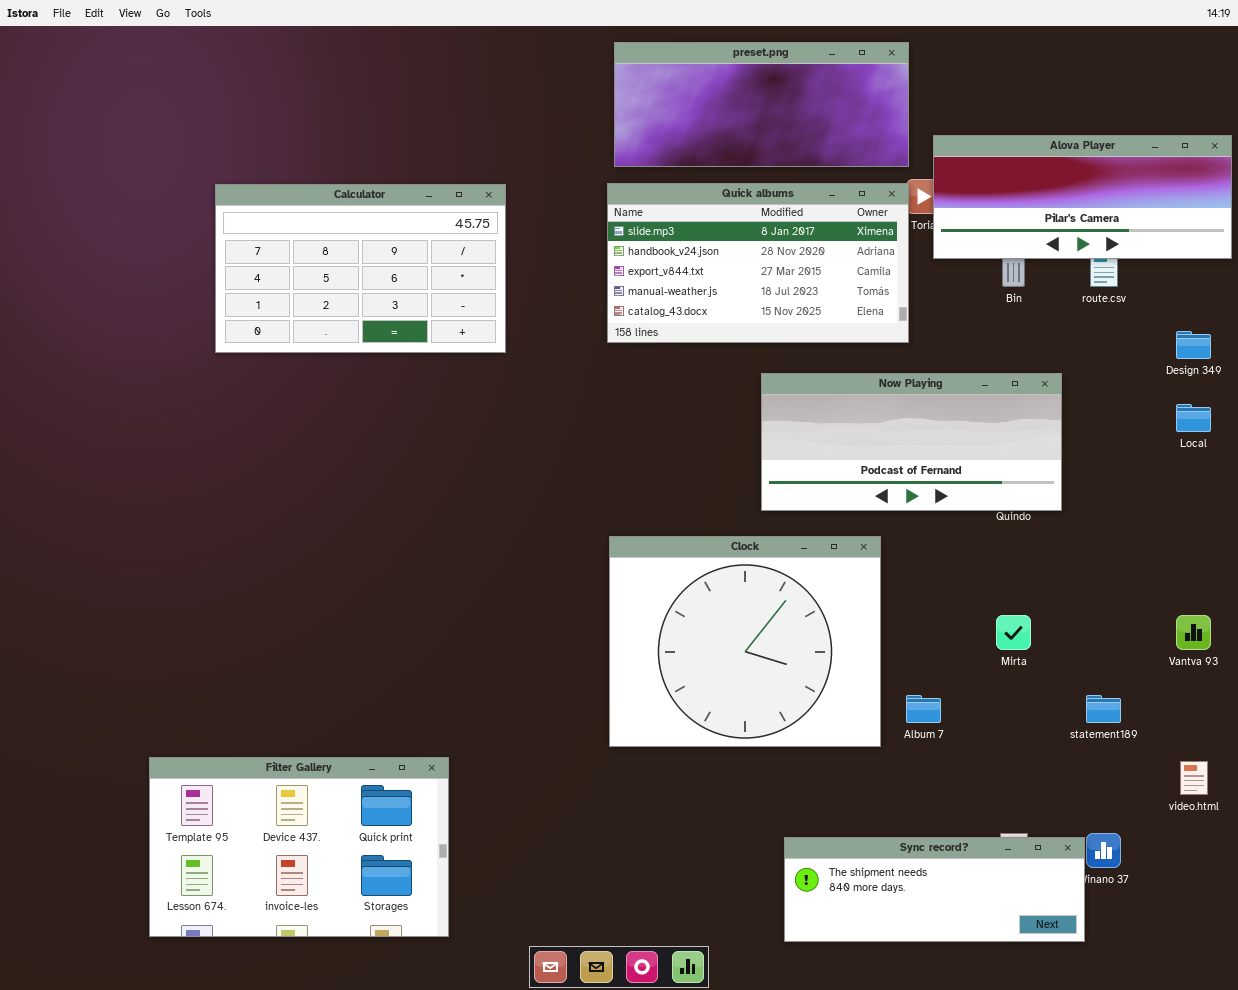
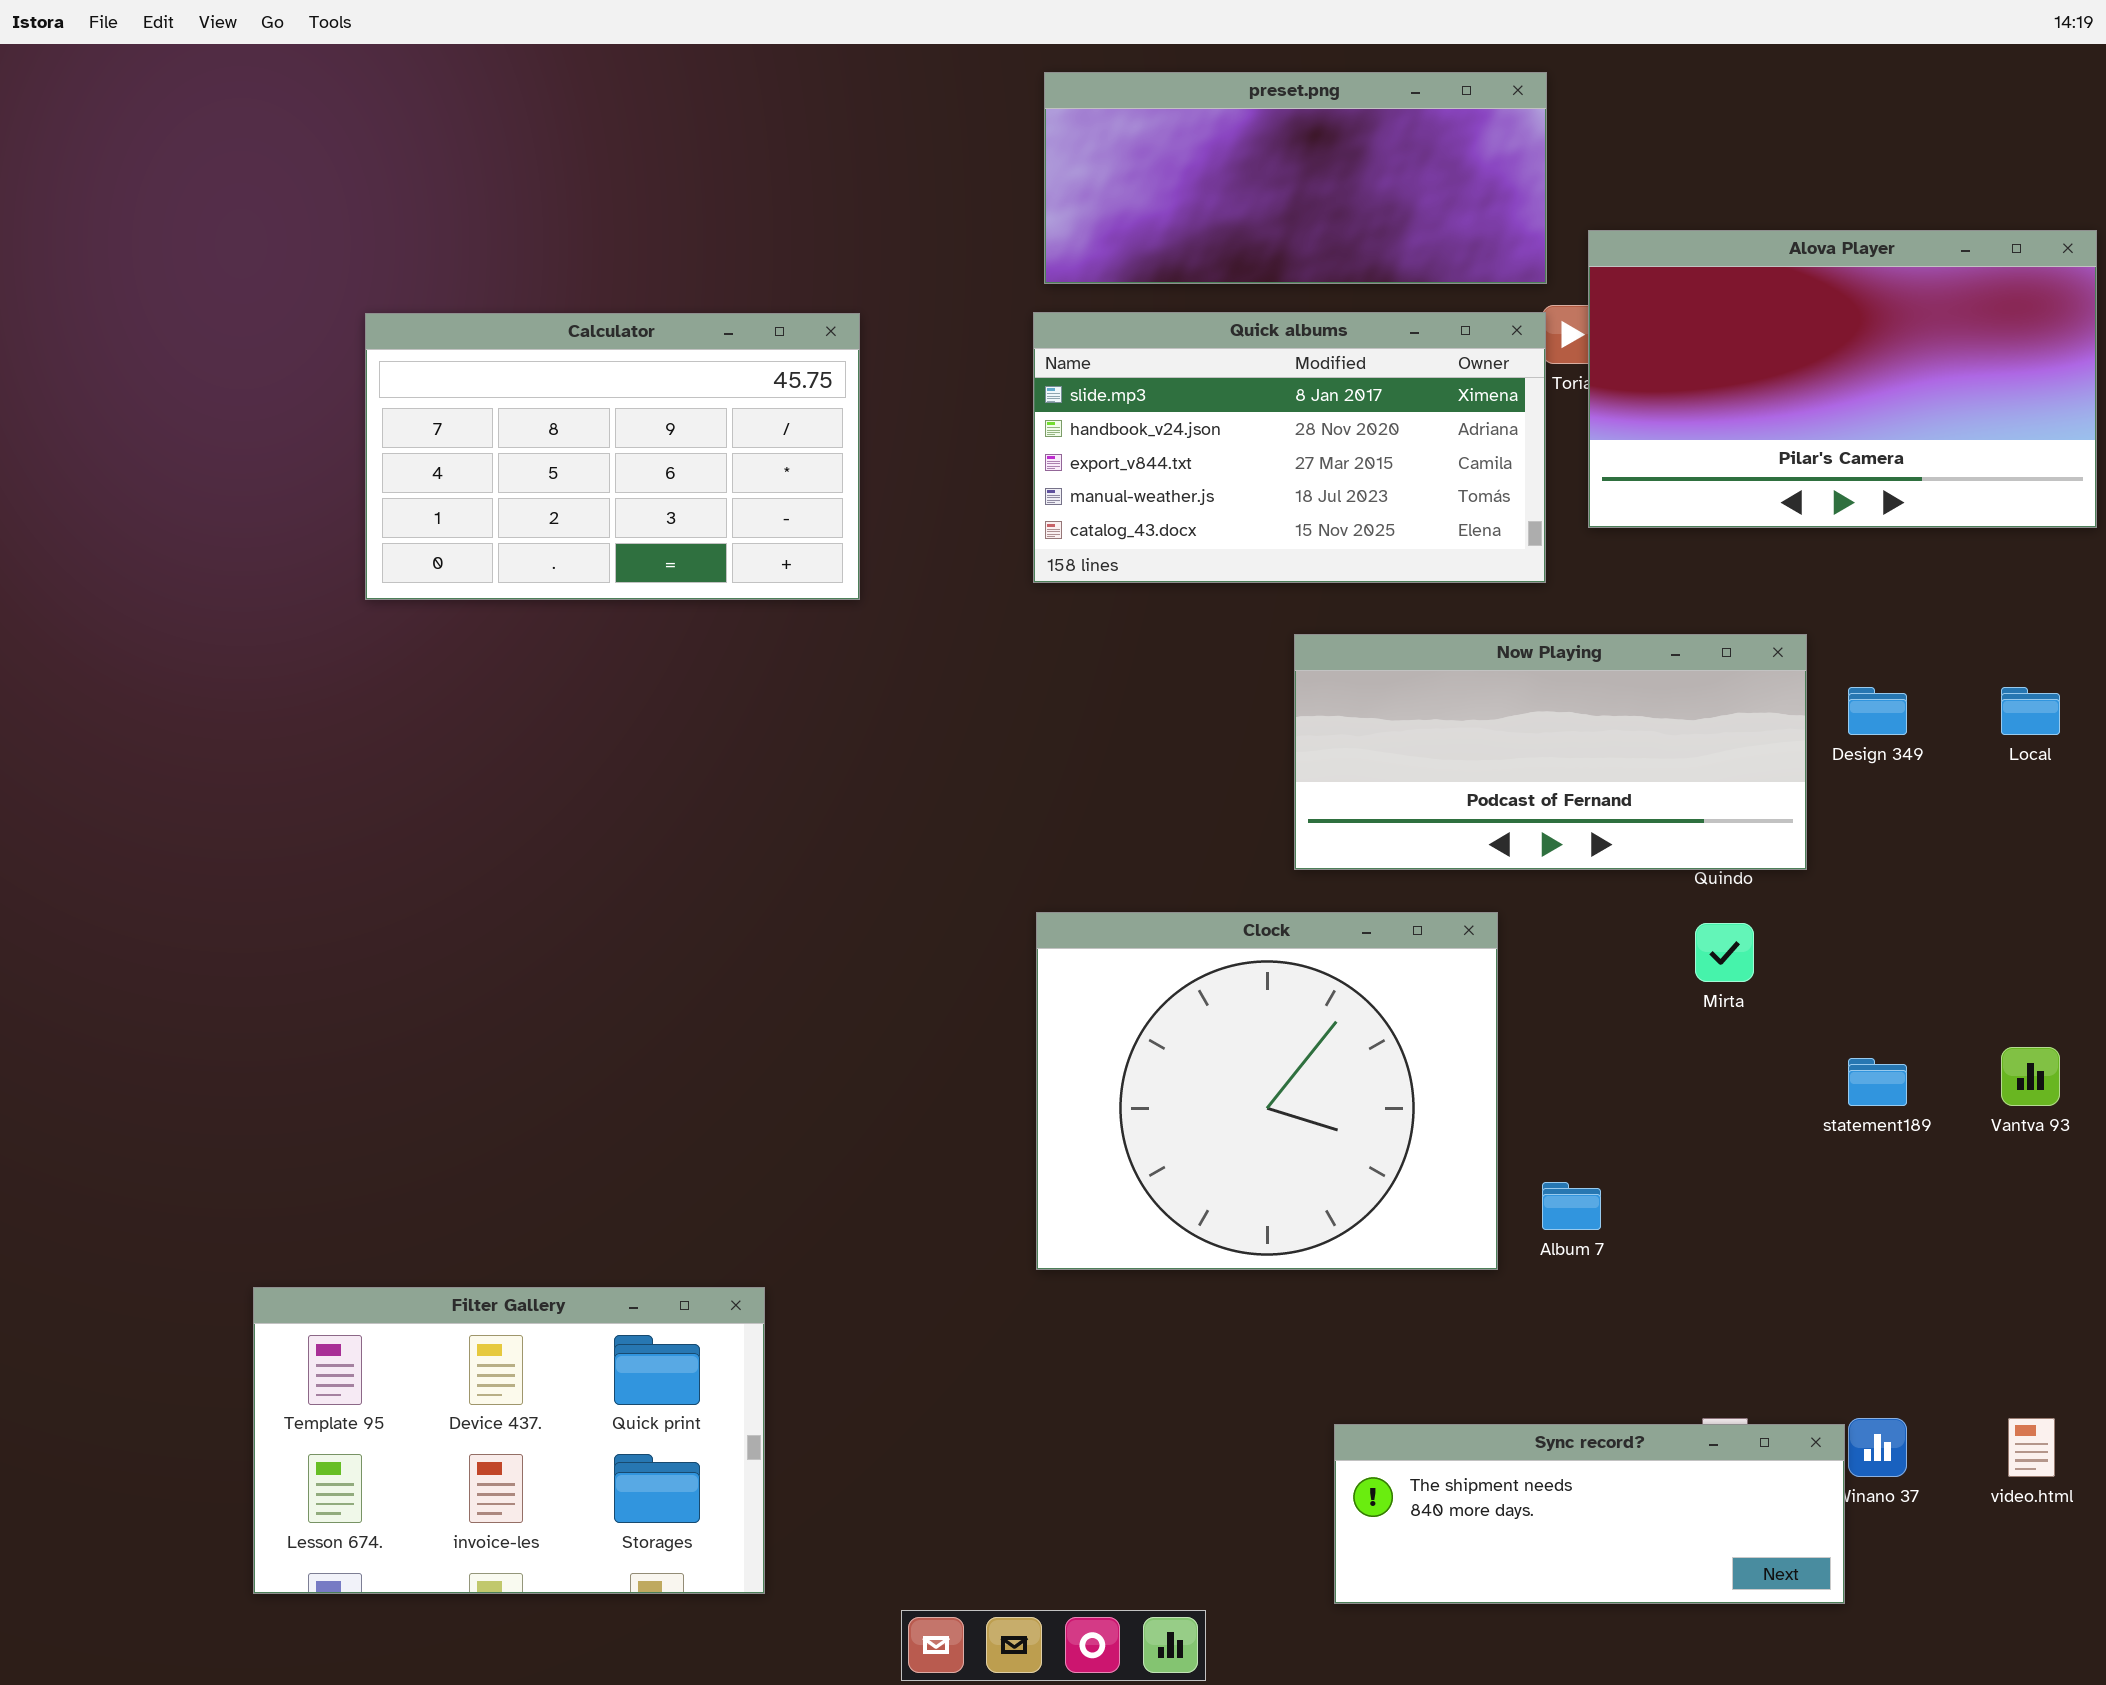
Alova Player: [933,135,1232,259] -> [1588,230,2097,528], resized
Design 349: [1176,331,1211,359] -> [1848,687,1907,735], moved
Mirta: [996,615,1031,650] -> [1695,923,1754,982], moved
statement189: [1086,695,1121,723] -> [1848,1058,1907,1106], moved
video.html: [1180,761,1208,795] -> [2008,1418,2055,1477], moved

